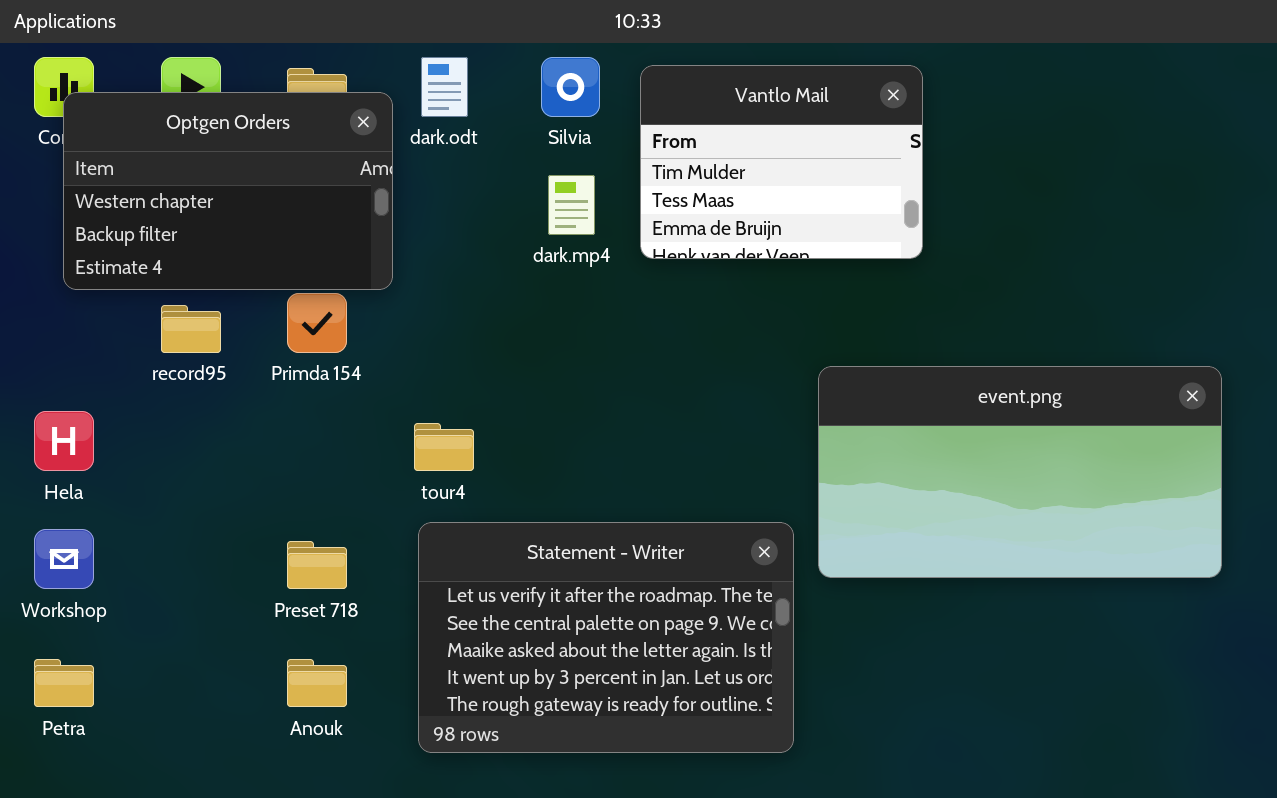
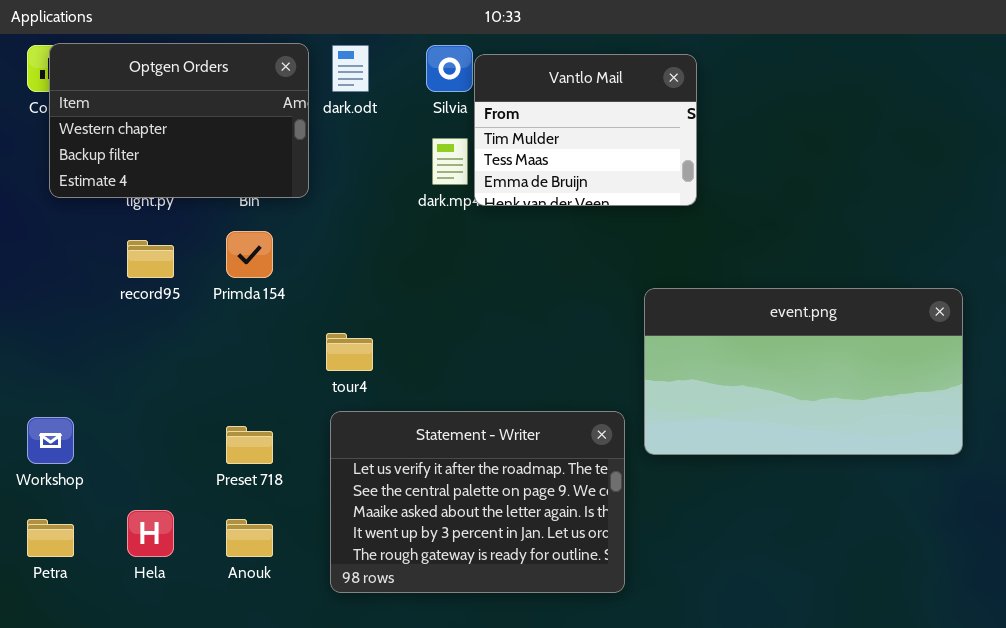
Vantlo Mail: [640,65,923,259] -> [474,54,697,206], moved
Optgen Orders: [63,92,393,290] -> [49,43,309,198], moved
Hela: [34,411,94,471] -> [127,510,174,557], moved

